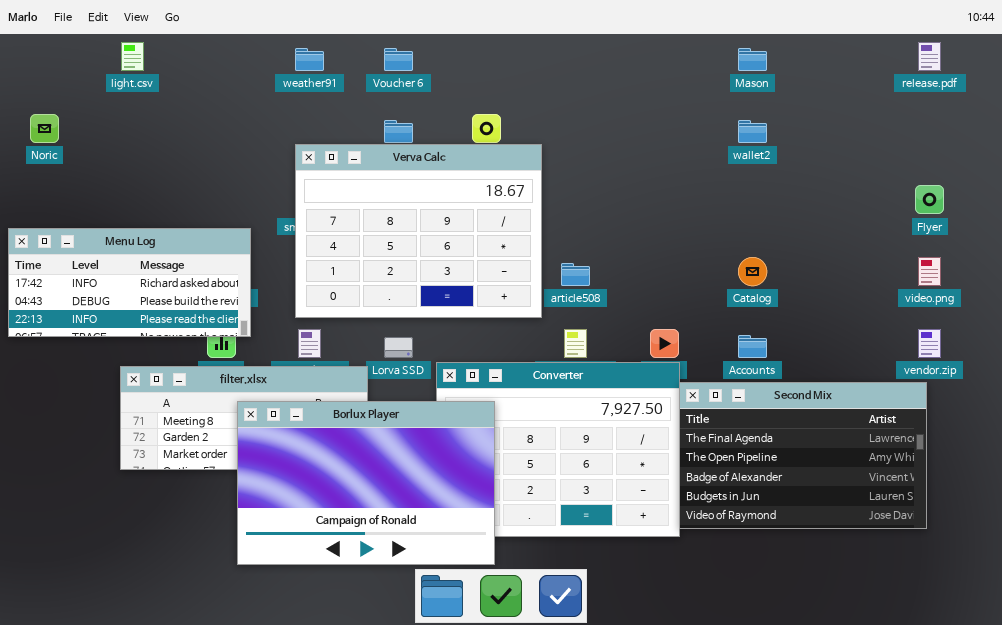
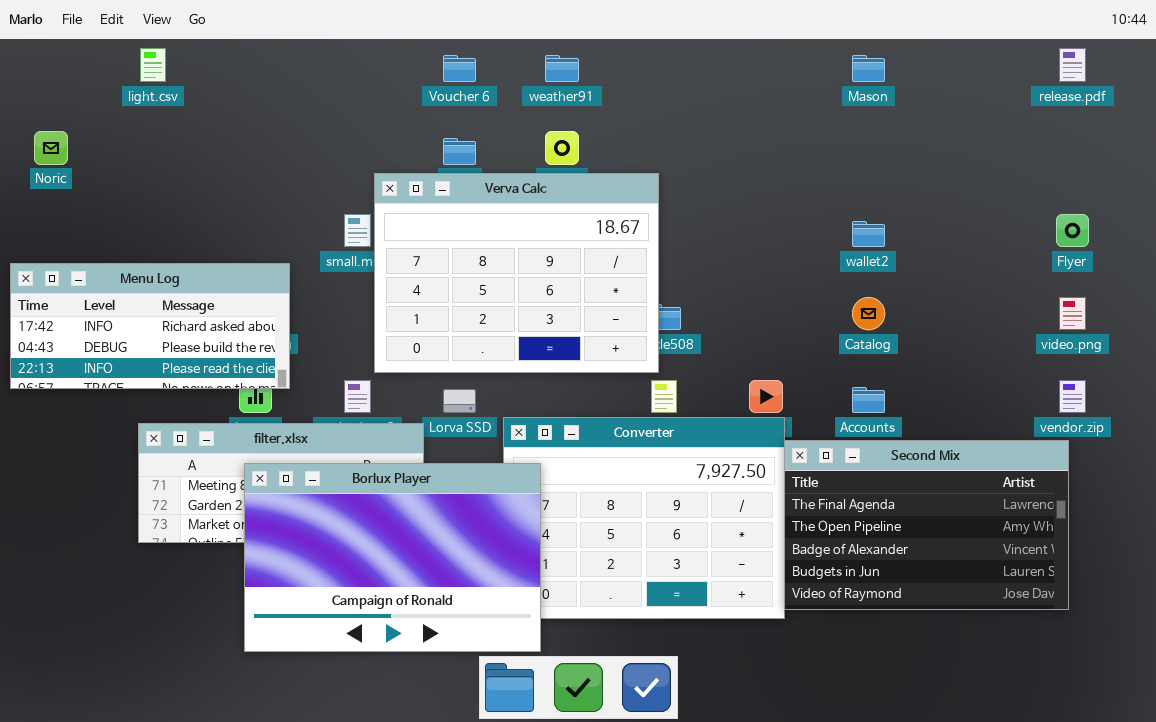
weather91: [295,48,324,71] -> [545,55,579,82], moved
wallet2: [738,120,767,143] -> [852,221,885,247], moved
Verva Calc: [295,144,542,318] -> [374,173,659,373], moved
Borlux Player: [237,401,495,565] -> [244,463,541,652], moved

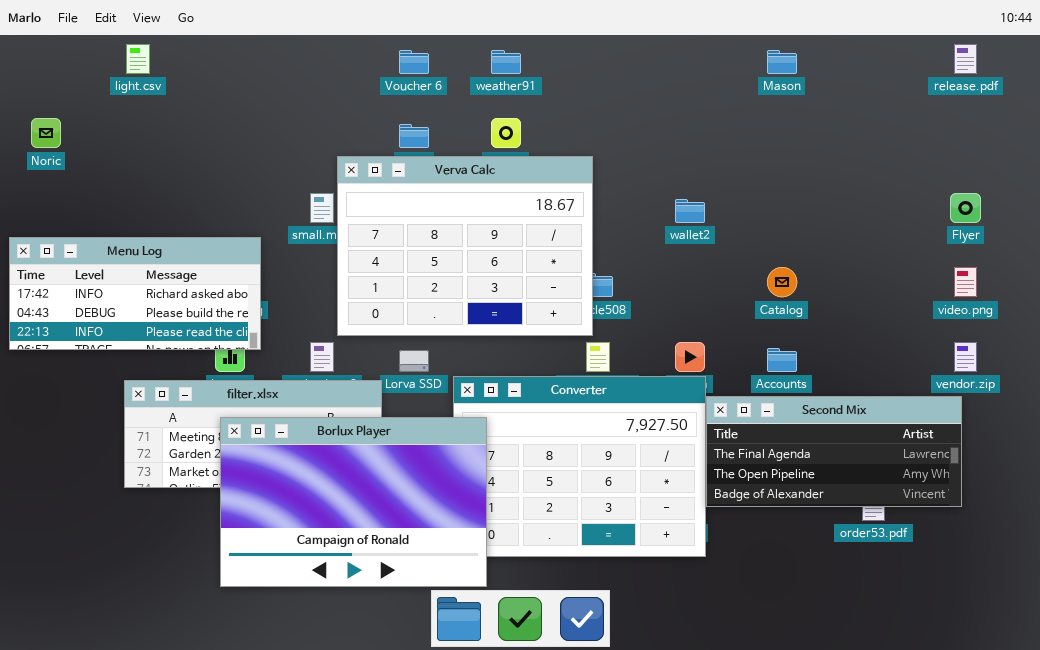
wallet2: [852,221,885,247] -> [675,199,705,223], moved
Second Mix: [784,440,1069,610] -> [706,396,962,507], resized

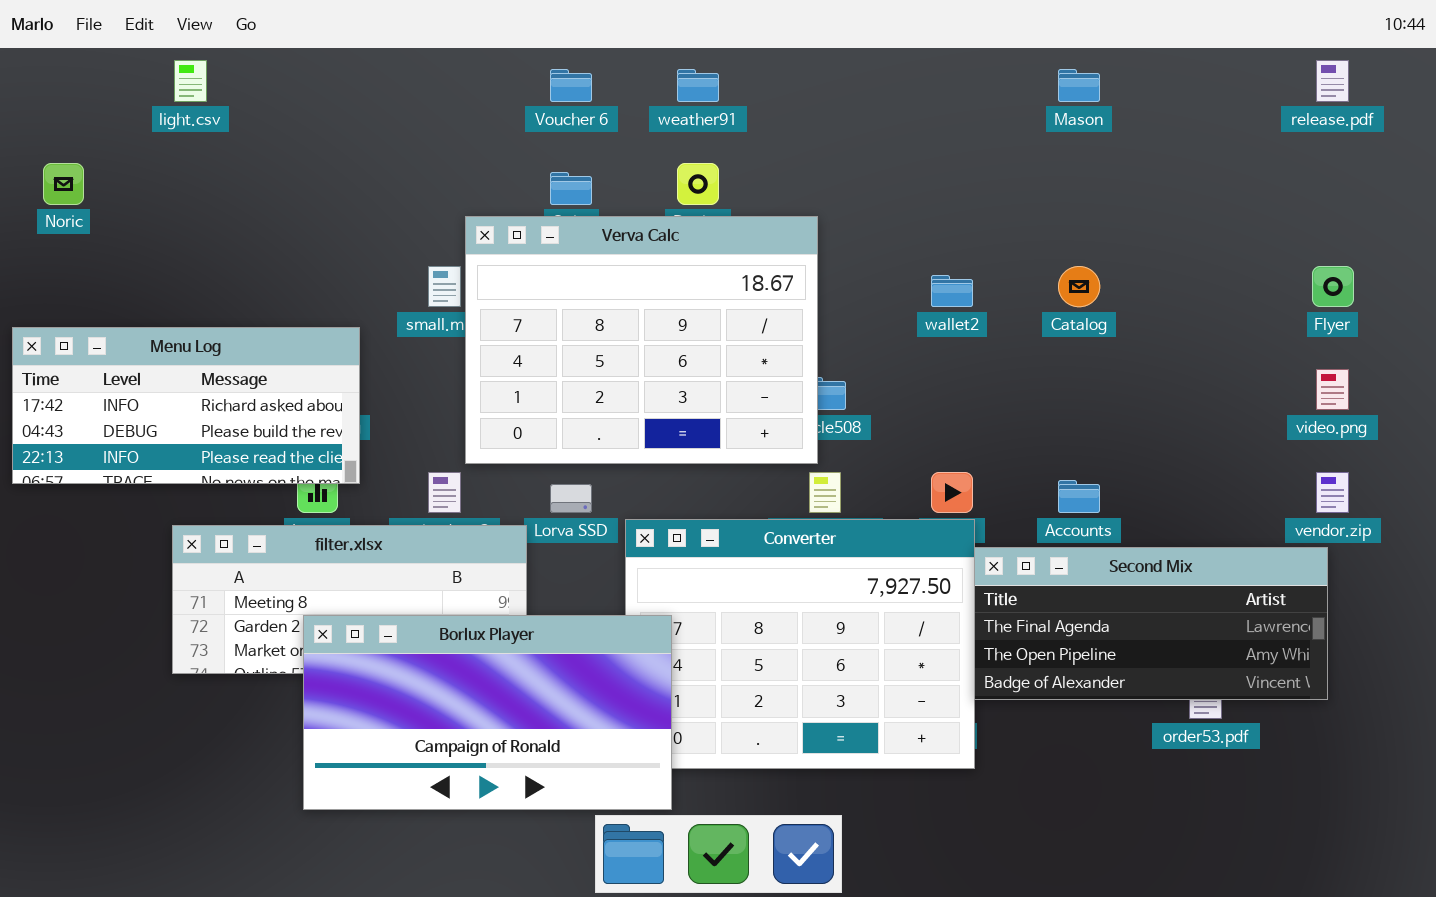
Catalog: [767,267,797,297] -> [1058,266,1100,307], moved
Borlux Player: [220,417,487,587] -> [303,615,672,810], resized

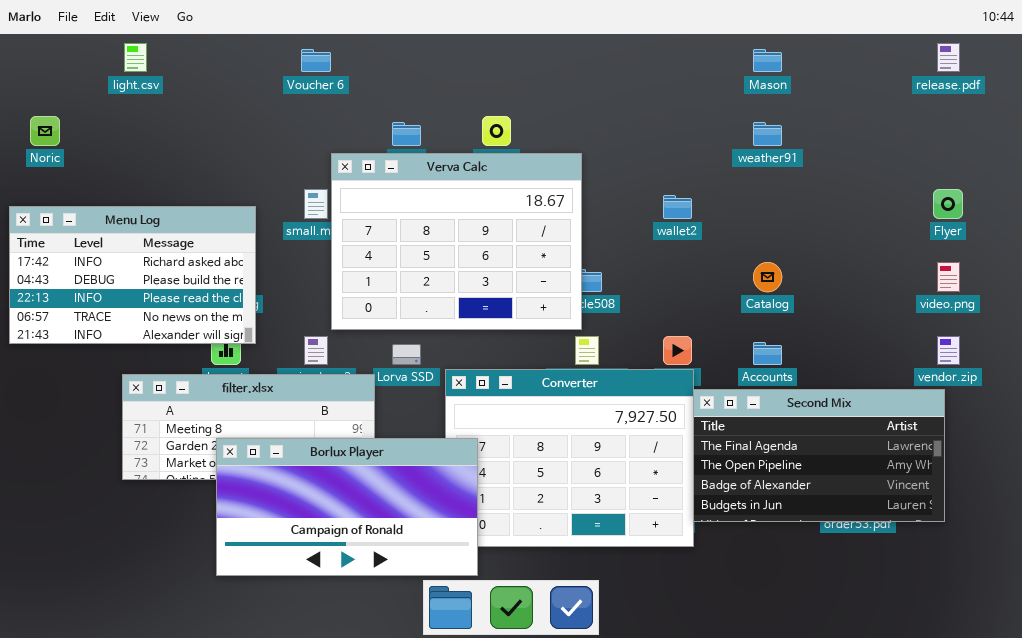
Voucher 6: [550,69,592,102] -> [301,49,331,72], moved
weather91: [677,69,719,102] -> [753,122,782,146], moved
Catalog: [1058,266,1100,307] -> [753,262,782,292], moved
Menu Log: [12,327,360,484] -> [9,206,256,344], resized
Second Mix: [974,547,1328,700] -> [693,389,945,522], resized

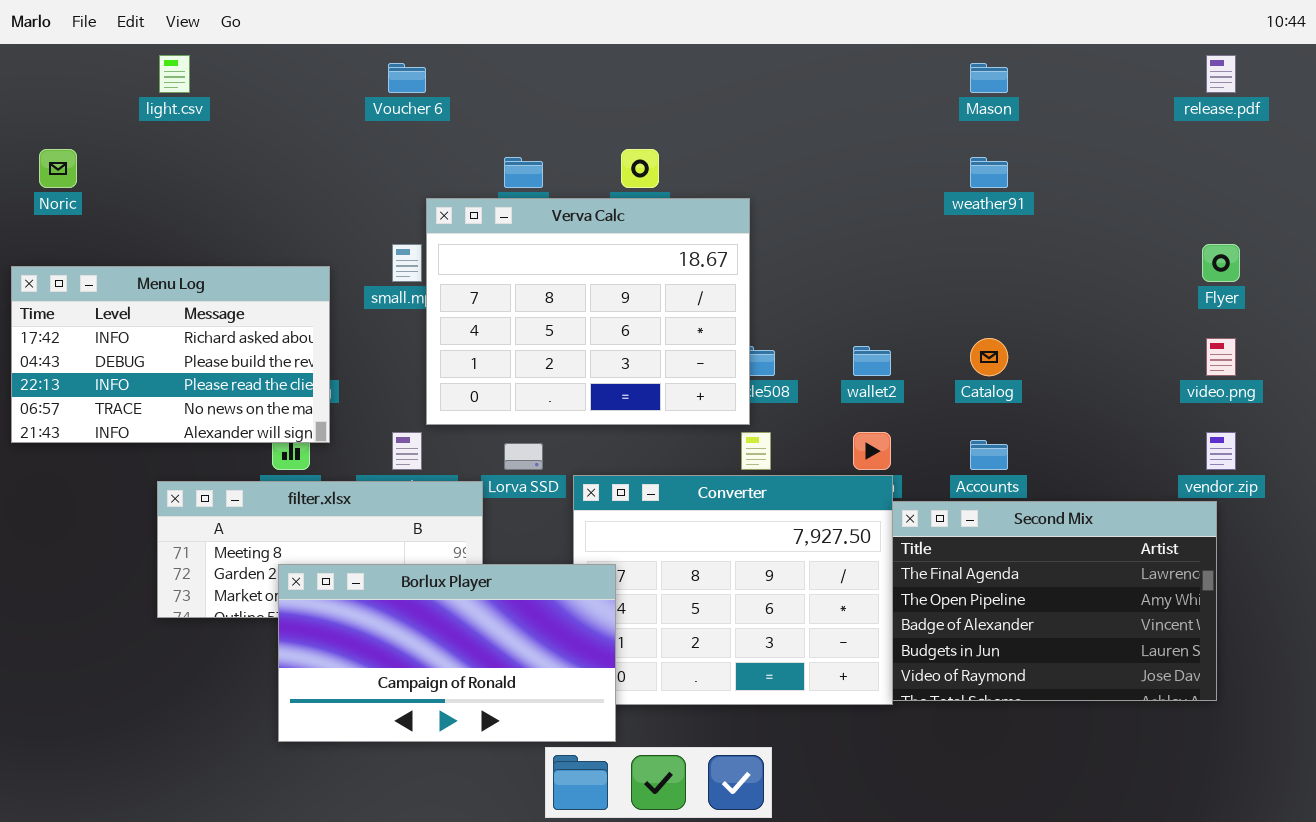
wallet2: [663,195,692,219] -> [853,346,891,376], moved
Second Mix: [693,389,945,522] -> [892,501,1217,701], resized

